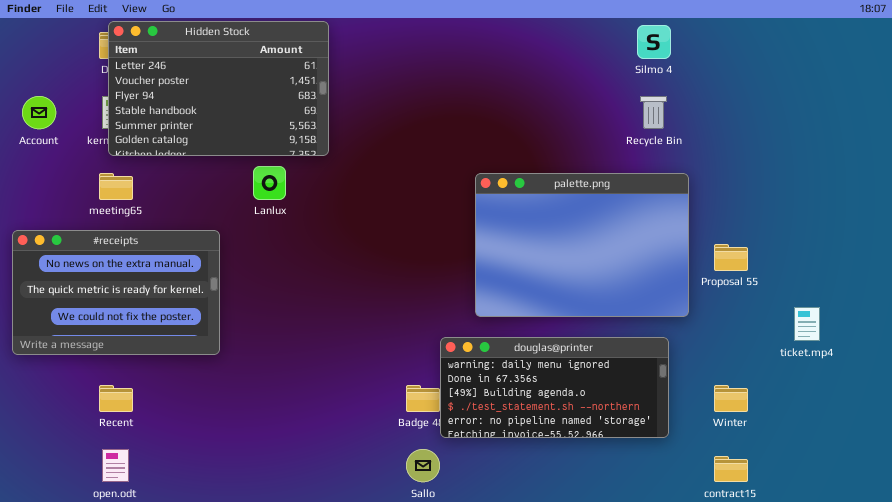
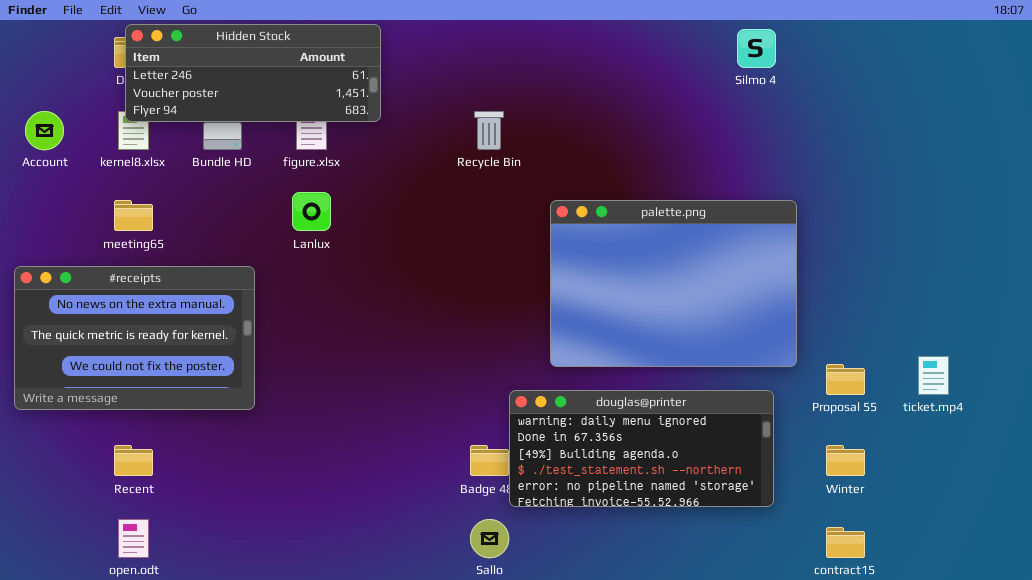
Hidden Stock: [108,21,329,156] -> [125,24,381,122], resized
Recycle Bin: [640,96,667,129] -> [474,111,504,150], moved
Proposal 55: [714,244,748,271] -> [826,364,865,395], moved

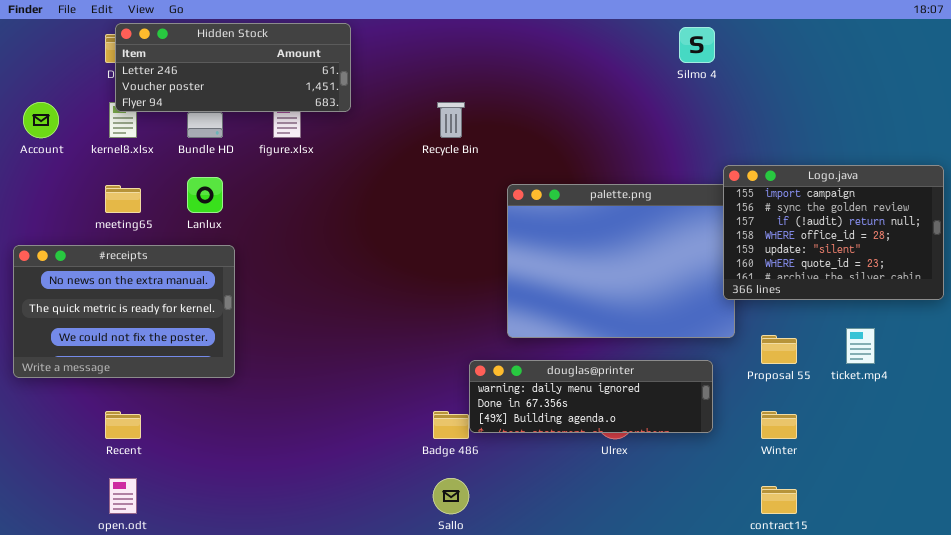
Logo.java: none -> [723,165,944,300], opened
Lanlux: [292,192,331,231] -> [187,177,223,213], moved
douglas@printer: [509,390,774,507] -> [469,360,713,433], resized

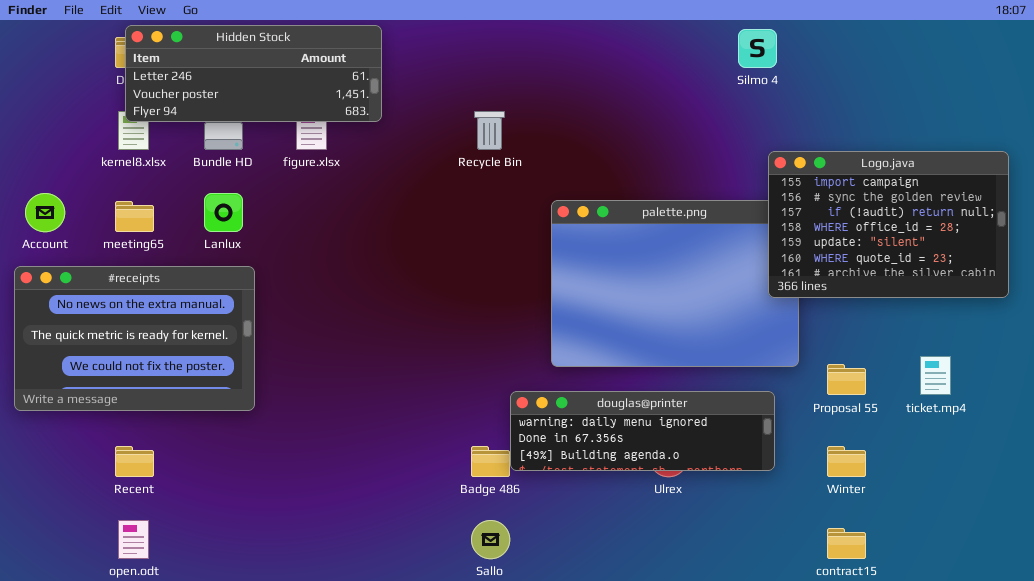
Account: [23,102,59,138] -> [25,193,65,232], moved
Logo.java: [723,165,944,300] -> [768,151,1009,298], moved

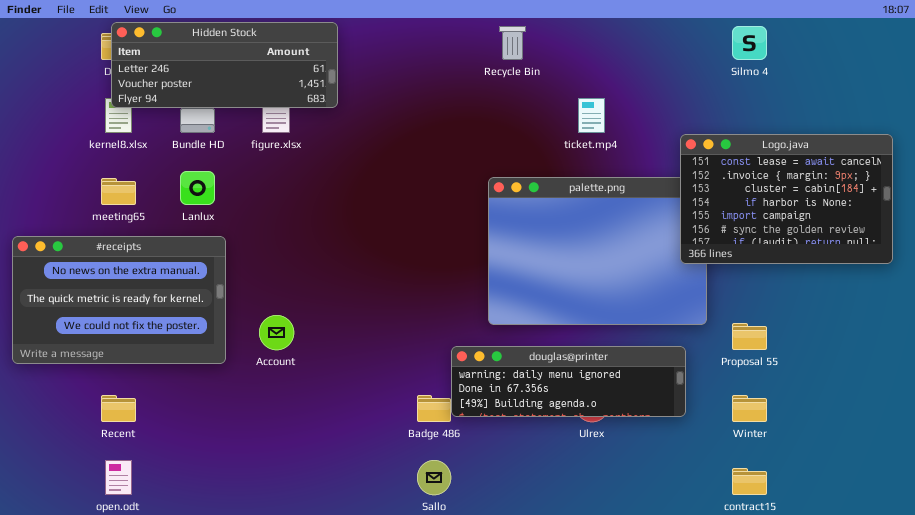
Silmo 4: [738,29,777,68] -> [732,26,767,60], moved
Recycle Bin: [474,111,505,150] -> [499,26,526,60], moved
Logo.java: [768,151,1009,298] -> [680,134,893,264], scrolled up 4 rows
Account: [25,193,65,232] -> [259,315,294,350], moved
ticket.mp4: [920,356,951,395] -> [578,98,605,133], moved

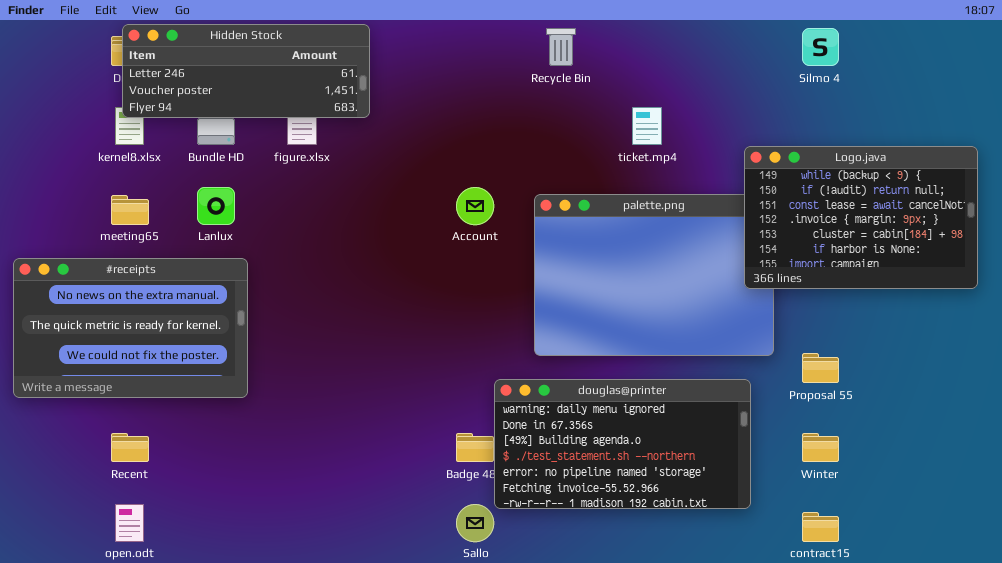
Logo.java: [680,134,893,264] -> [744,146,978,289], scrolled up 2 rows
Account: [259,315,294,350] -> [456,187,494,225], moved
douglas@printer: [451,346,686,417] -> [494,379,751,509], resized

